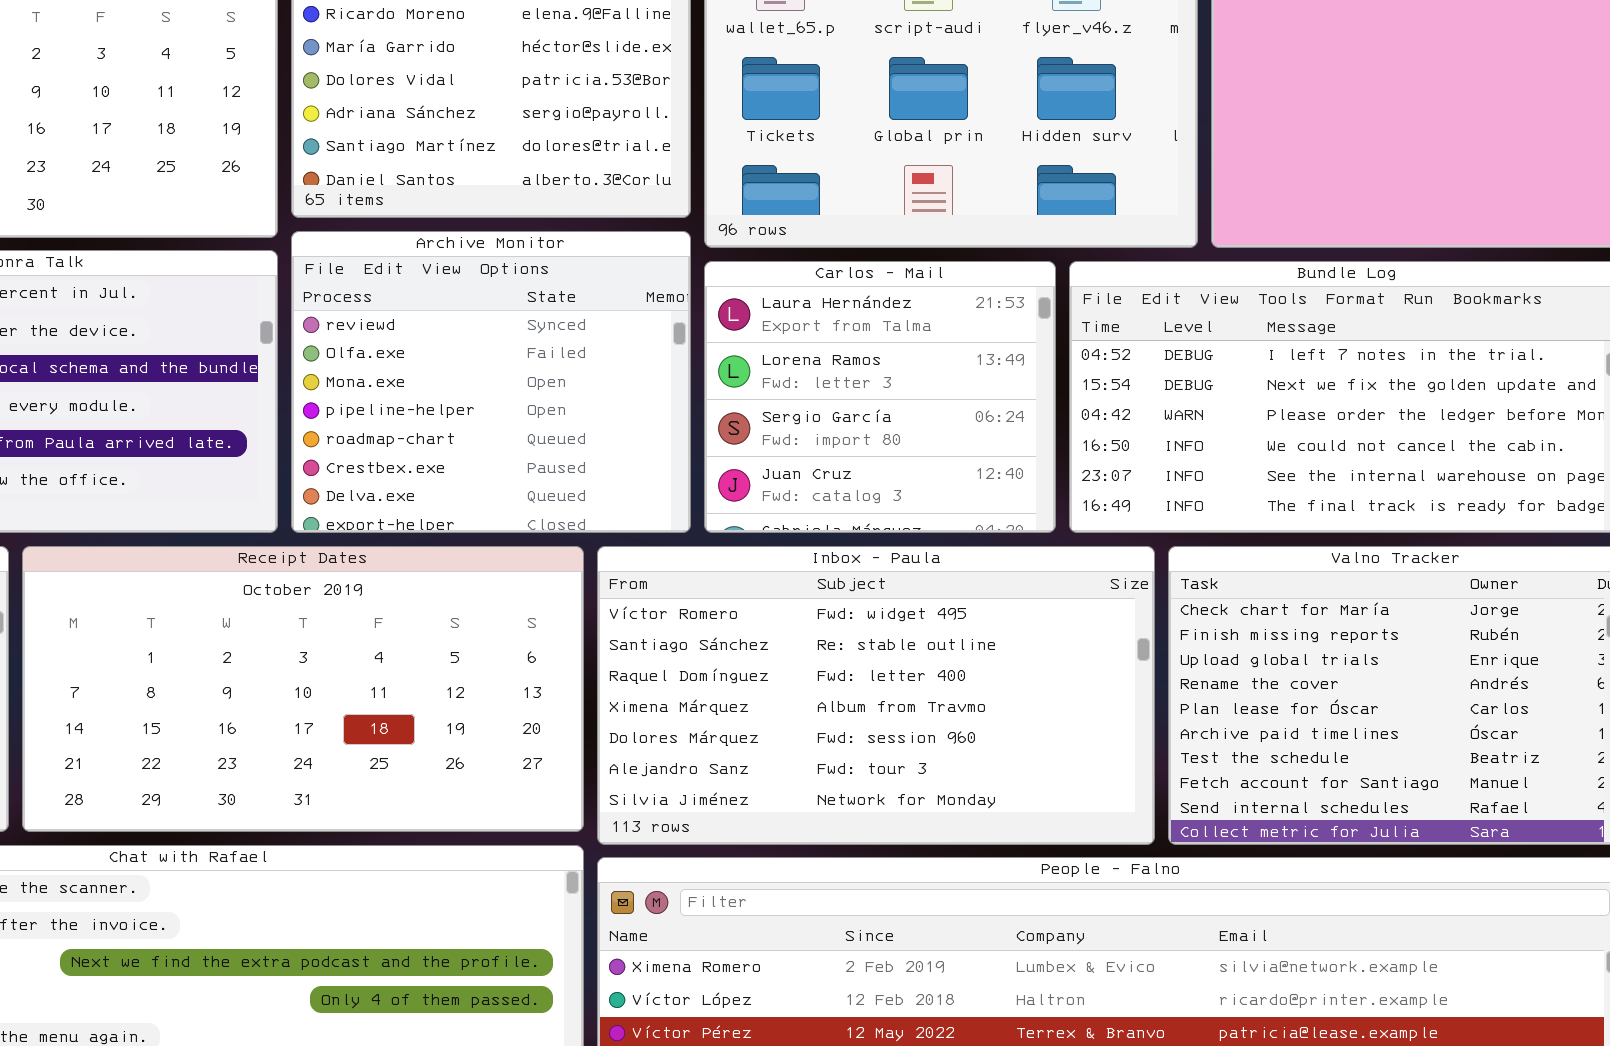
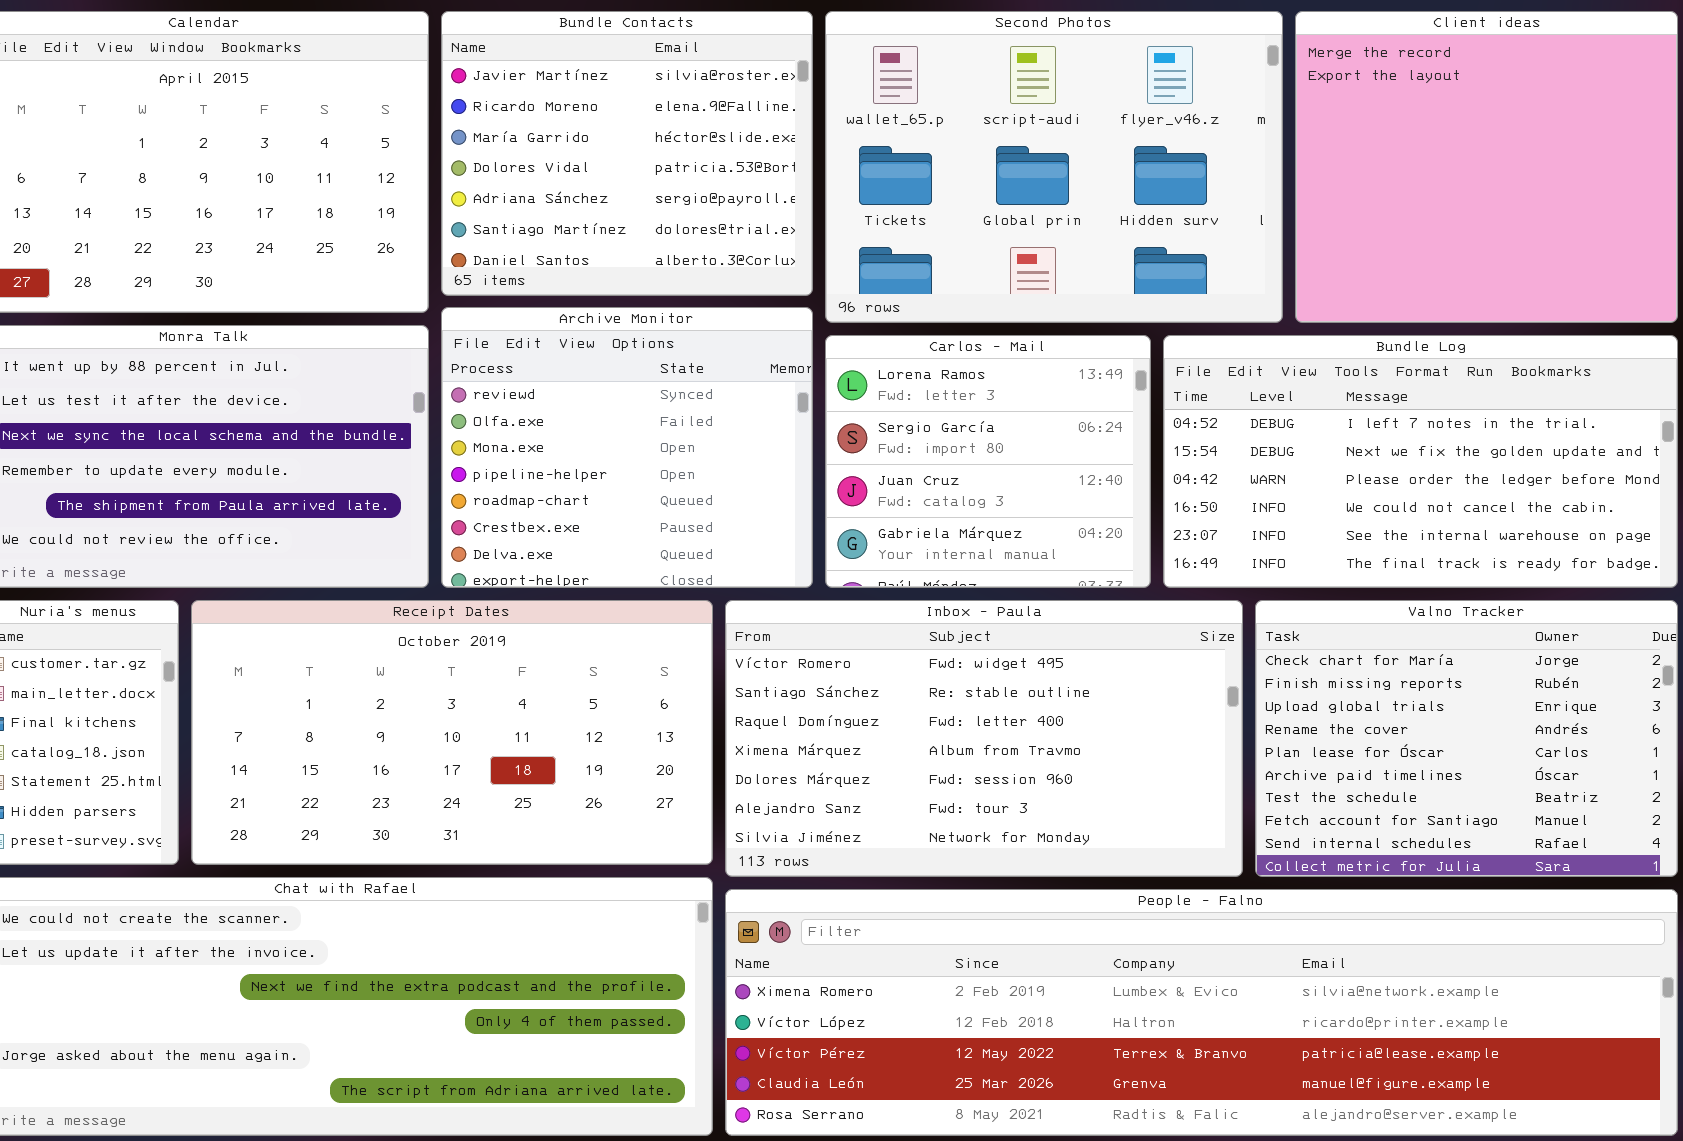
Carlos - Mail: [704,261,1056,533] -> [825,335,1151,588], scrolled down 1 row

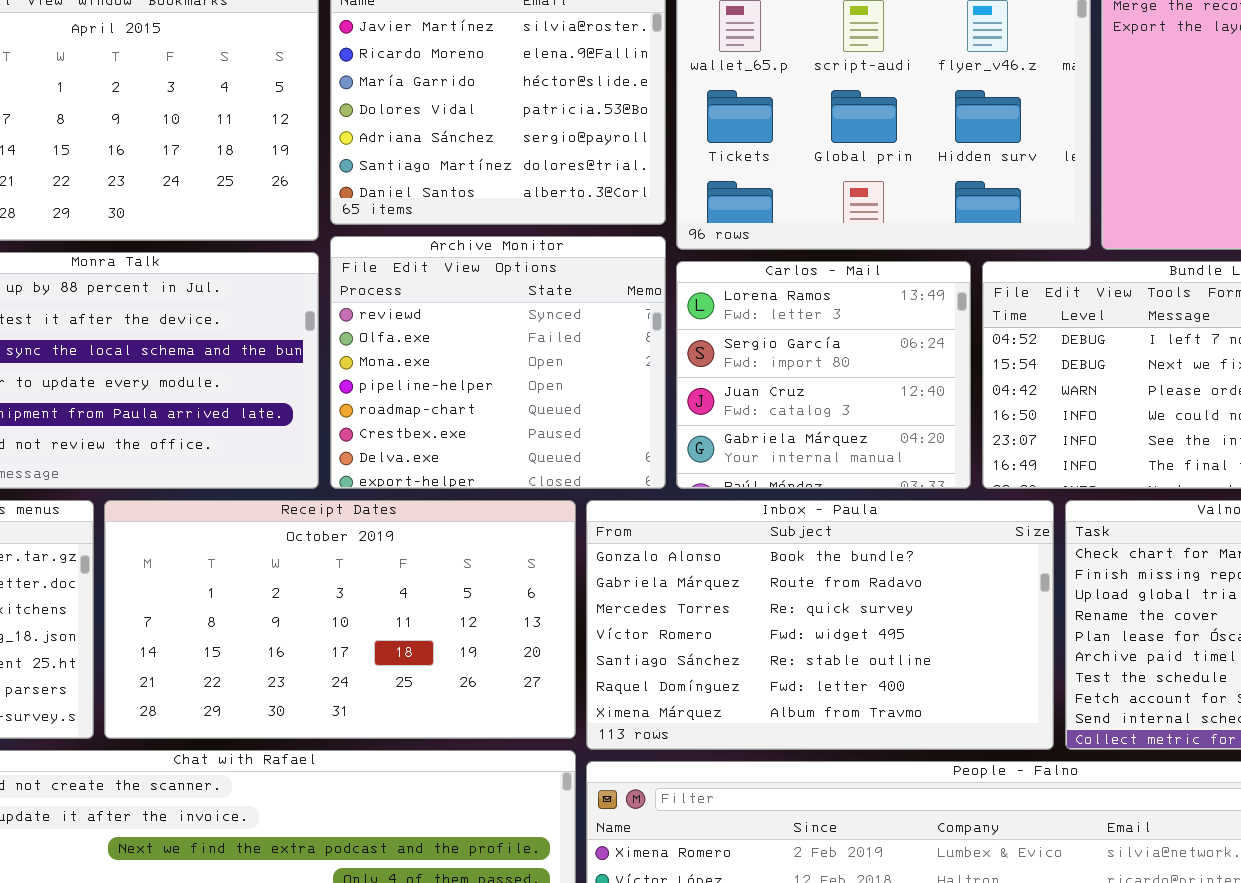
Inbox - Paula: [725,600,1243,877] -> [586,500,1054,750], scrolled up 3 rows

